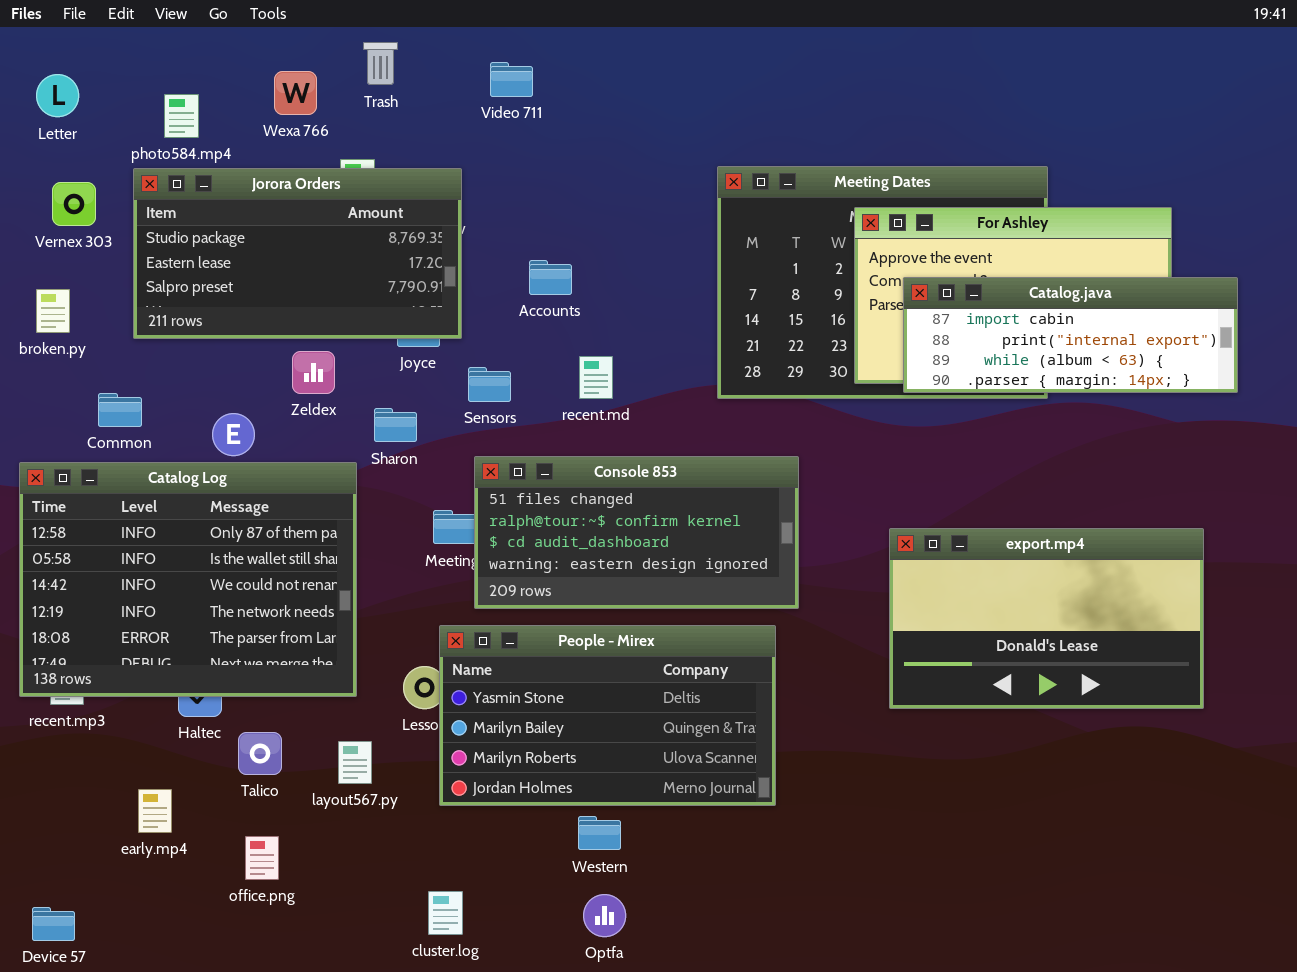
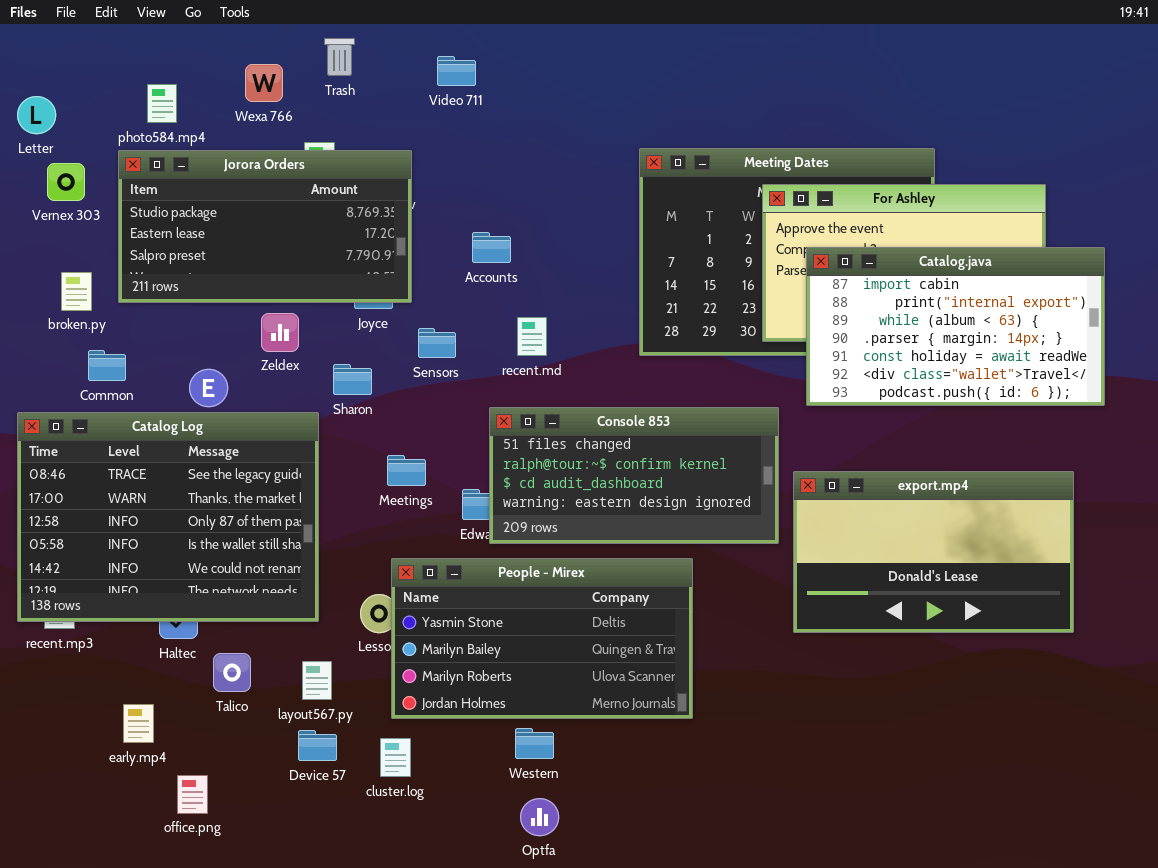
Letter: [36,74,79,117] -> [17,96,56,134], moved
Catalog.java: [903,277,1238,393] -> [806,247,1105,406], resized
broken.py: [36,289,70,333] -> [61,272,92,311], moved
Console 853: [474,456,799,609] -> [489,407,779,544], moved
Catalog Log: [19,462,357,697] -> [17,412,319,622], scrolled up 2 rows
office.png: [245,836,279,880] -> [177,775,208,814], moved
cluster.log: [428,891,463,935] -> [380,738,411,777], moved
Device 57: [32,907,75,941] -> [298,730,337,761], moved

